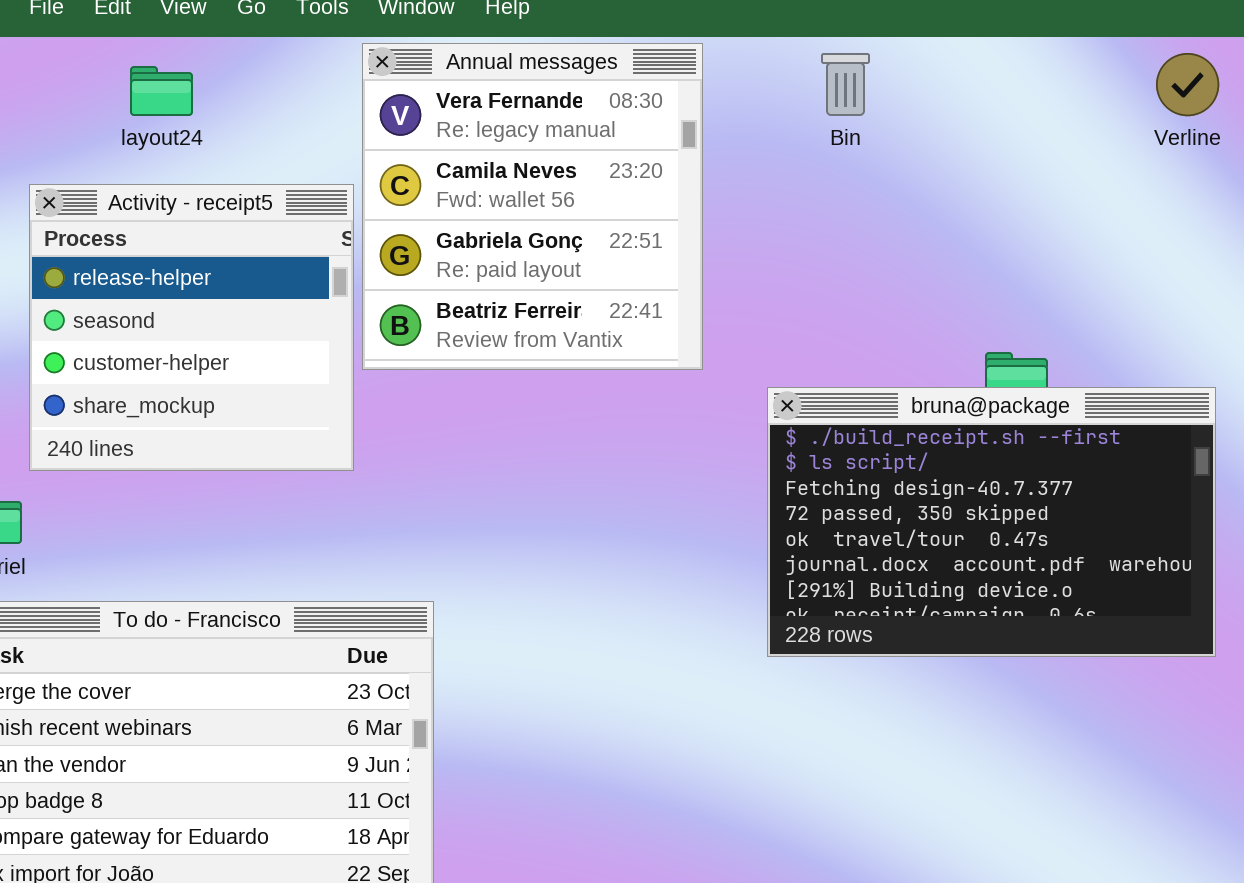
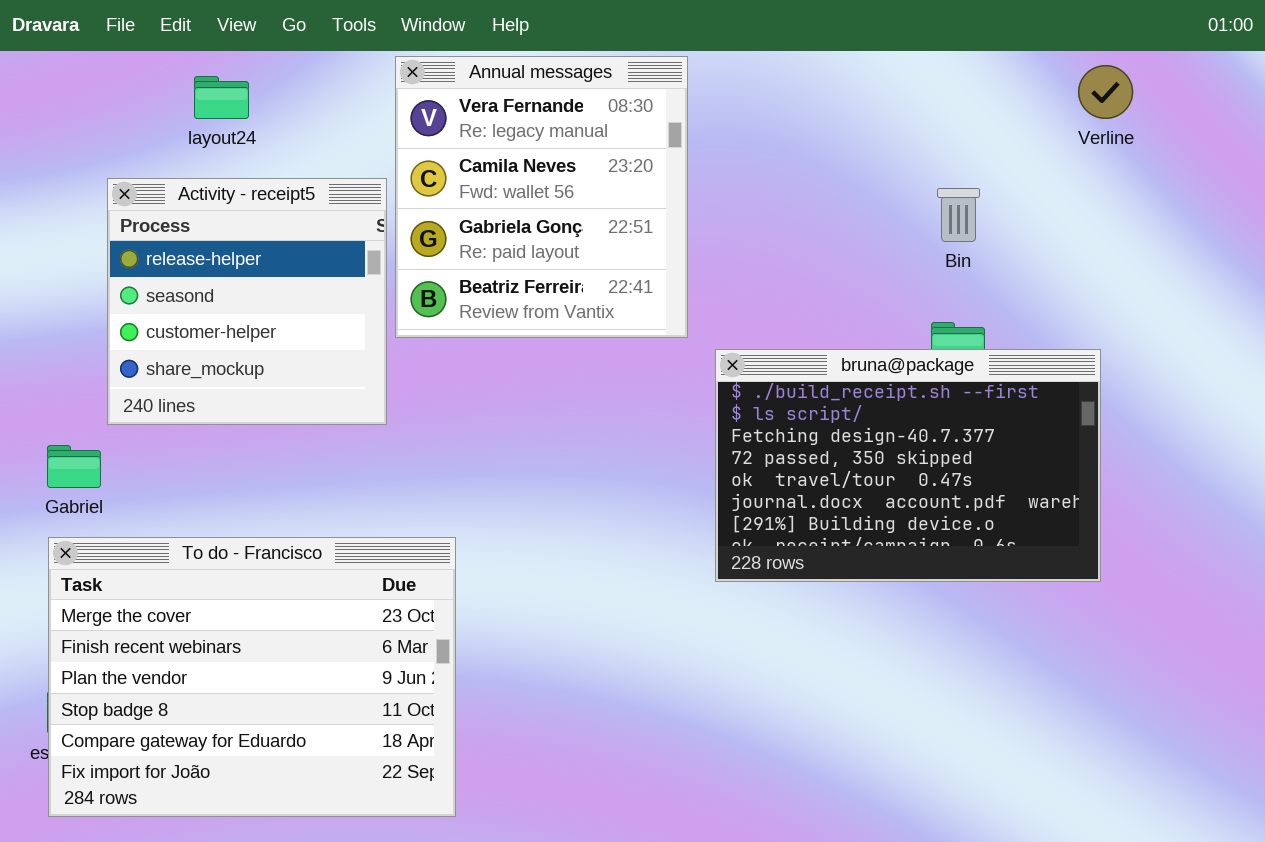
Bin: [821,53,870,116] -> [937,188,980,242], moved
bruna@package: [767,387,1216,657] -> [715,349,1101,582], moved

